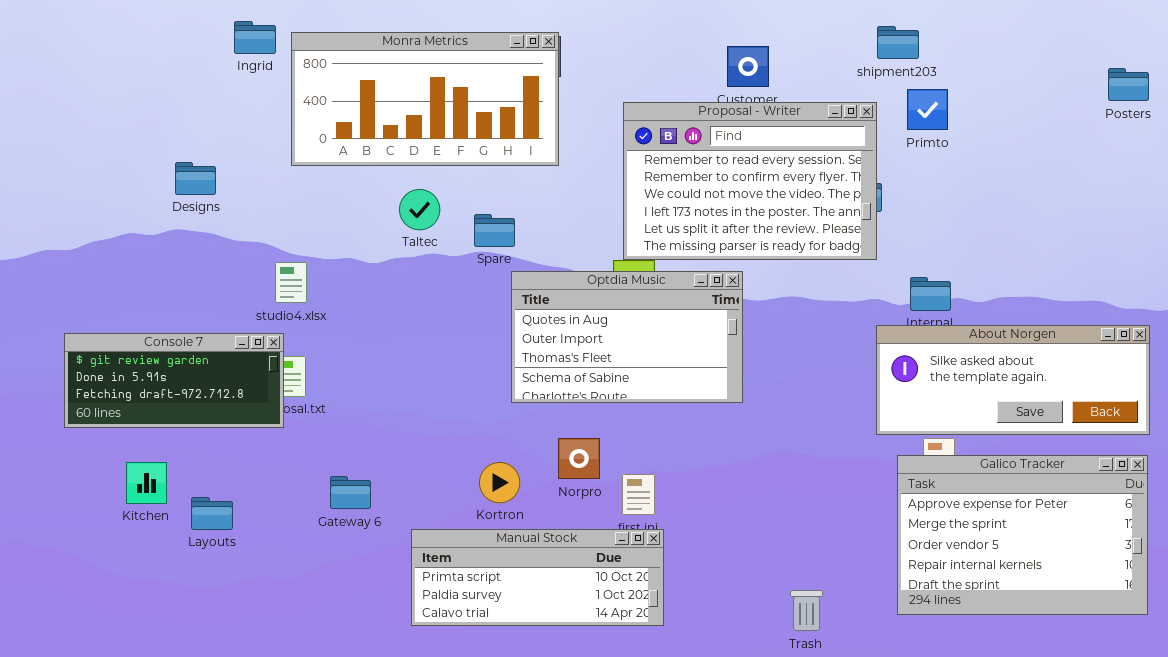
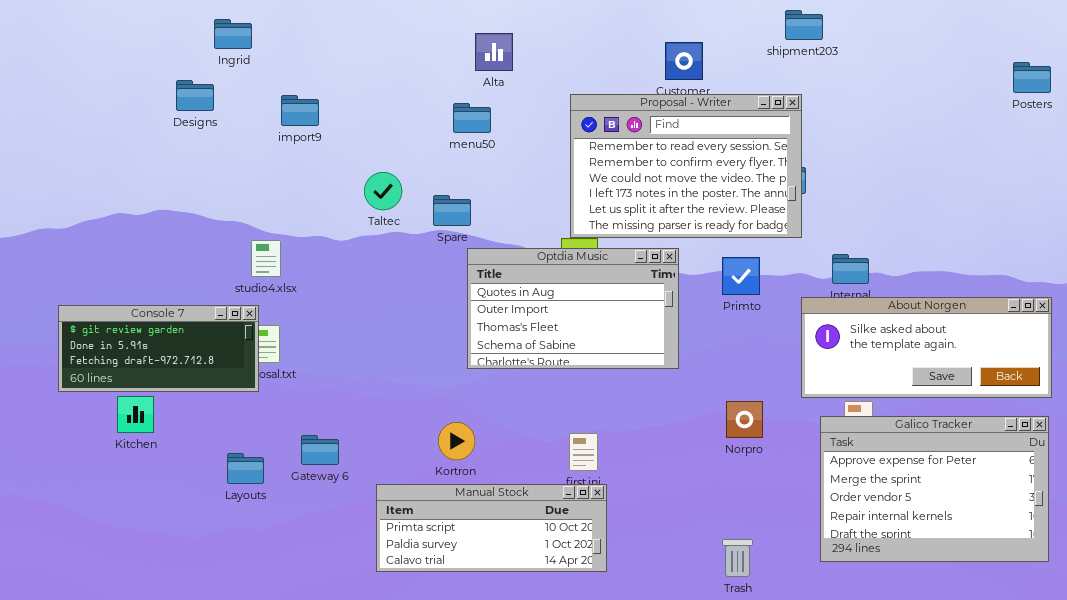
shipment203: [877,26,919,59] -> [785,10,823,40], moved
Monra Metrics: [291,32,559,166] -> none, closed
Primto: [907,89,948,130] -> [722,257,760,295], moved
Designs: [175,162,216,195] -> [176,80,214,111], moved
Norpro: [558,438,600,479] -> [726,401,763,438], moved
Kitchen: [126,462,167,504] -> [117,396,154,433], moved
Layouts: [191,497,233,530] -> [227,453,264,484], moved

